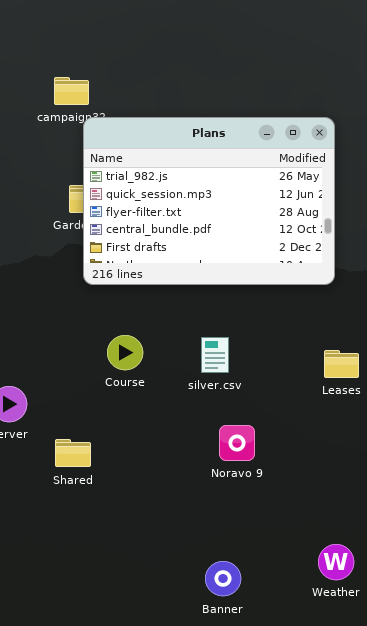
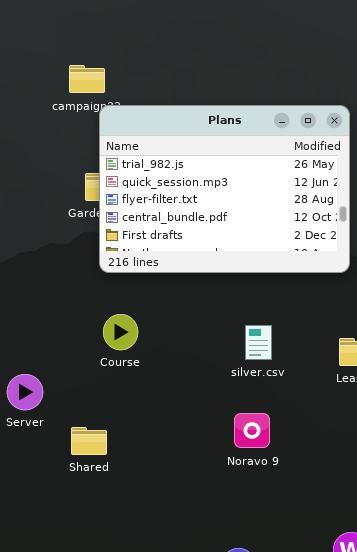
Course: [107,335,143,370] -> [103,314,138,350], moved
silver.csv: [201,337,229,373] -> [245,325,272,360], moved

